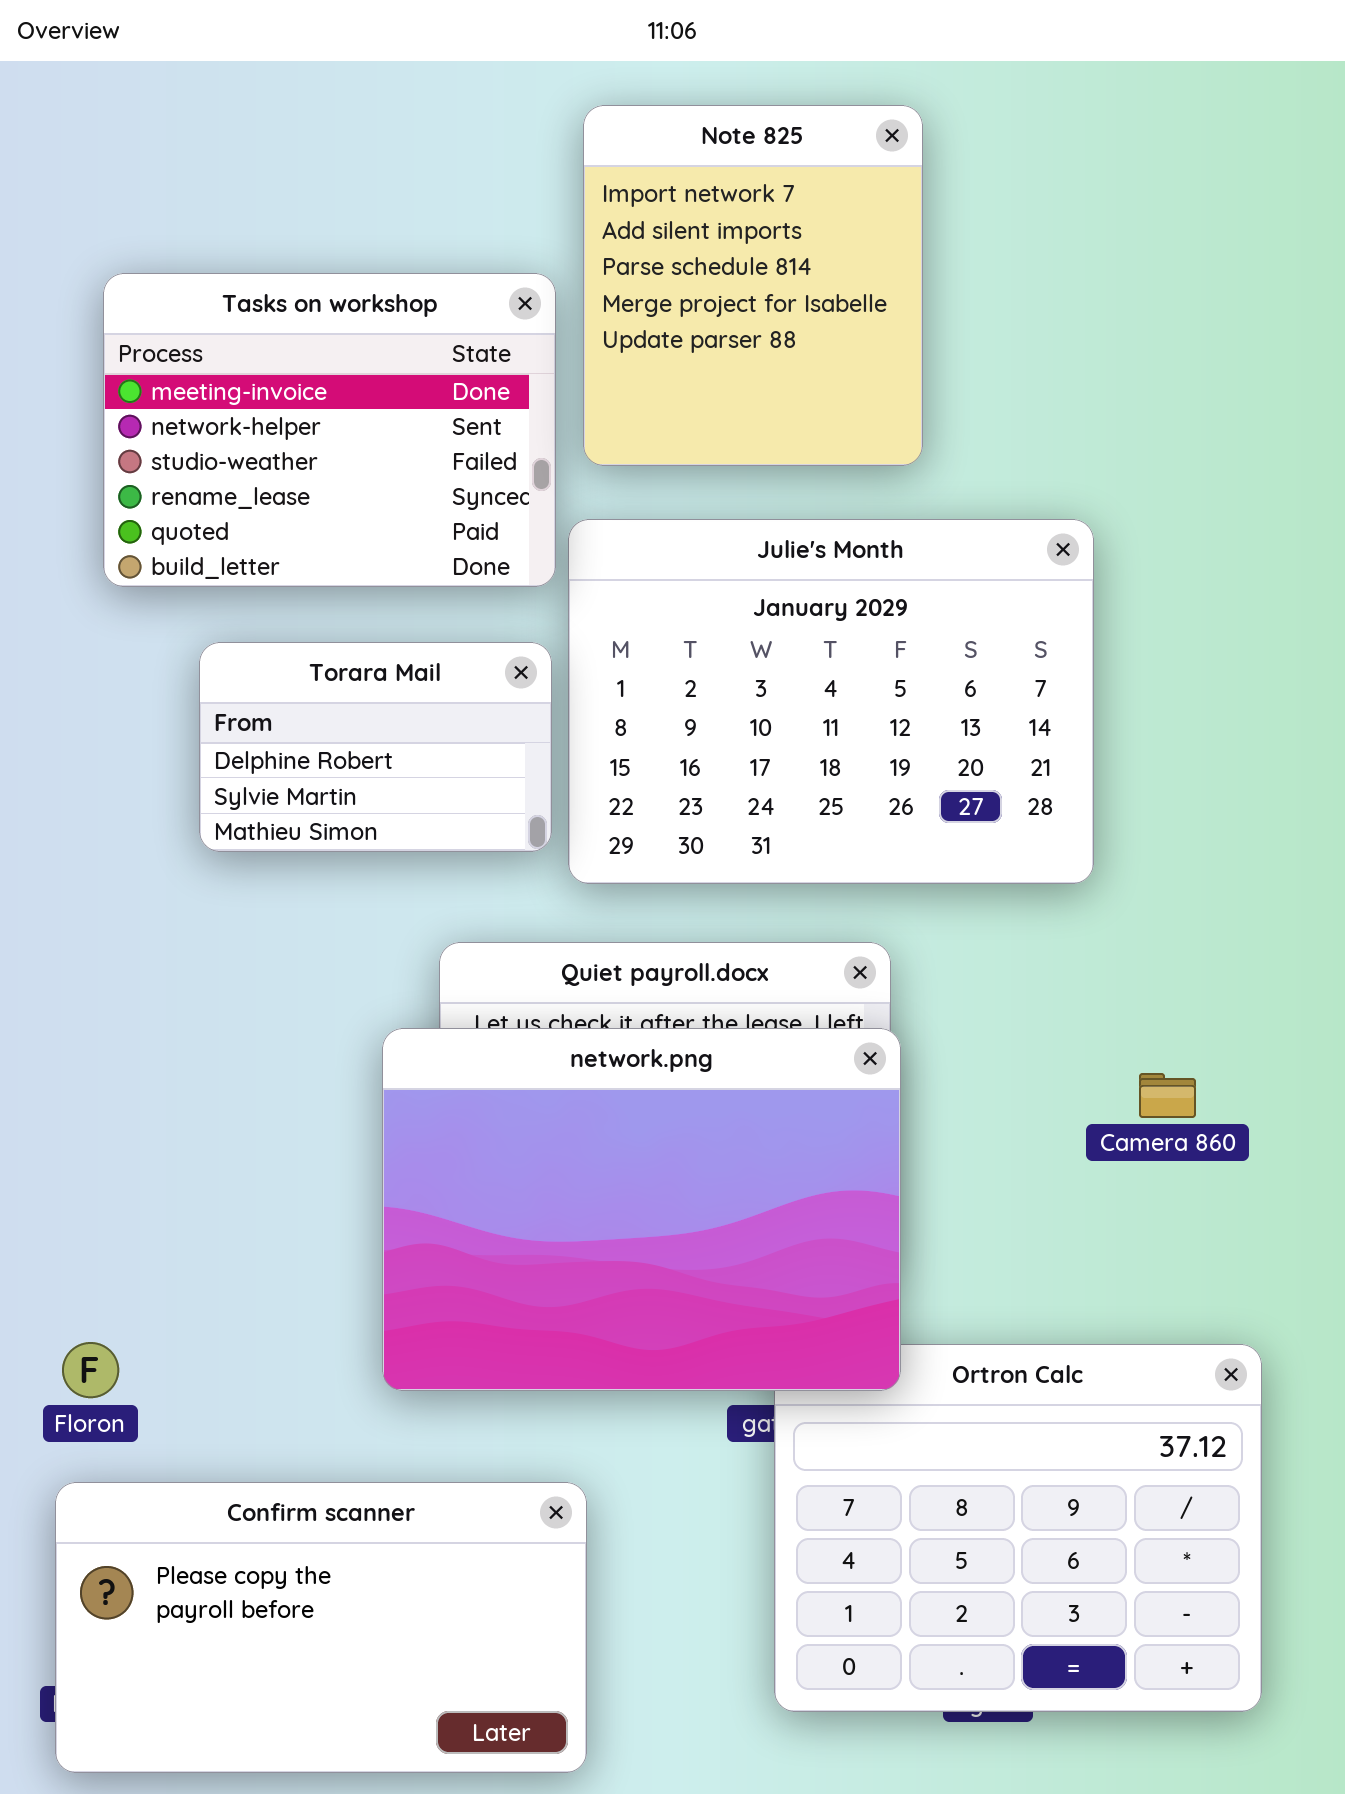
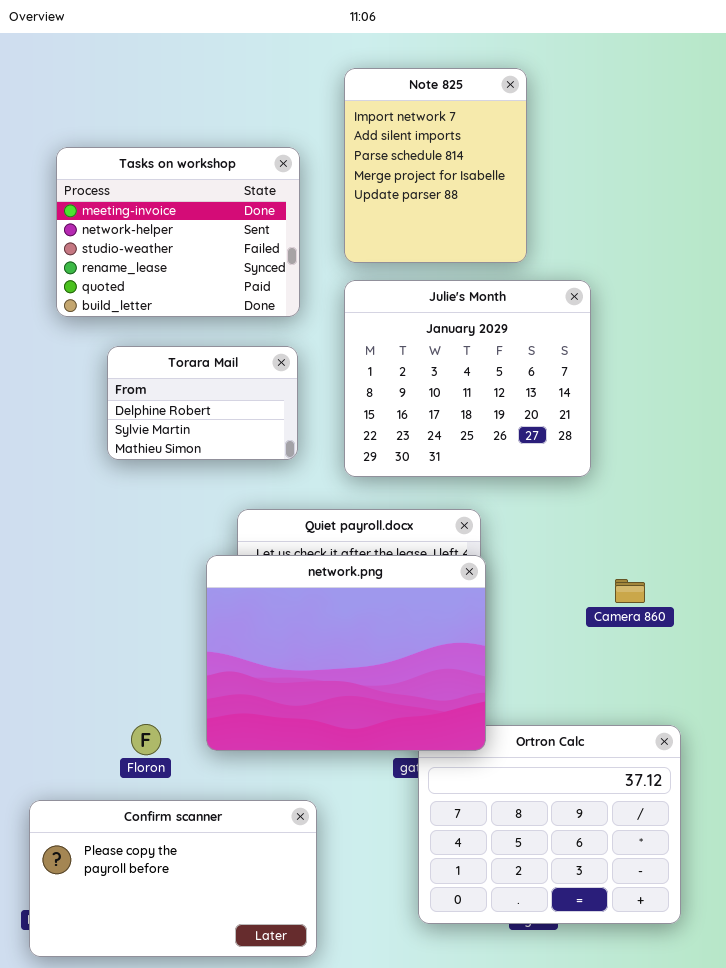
Note 825: [583,105,923,466] -> [344,68,527,263], moved
Julie's Month: [568,519,1094,884] -> [344,280,591,477], resized
Floron: [62,1342,119,1398] -> [131,724,161,755], moved

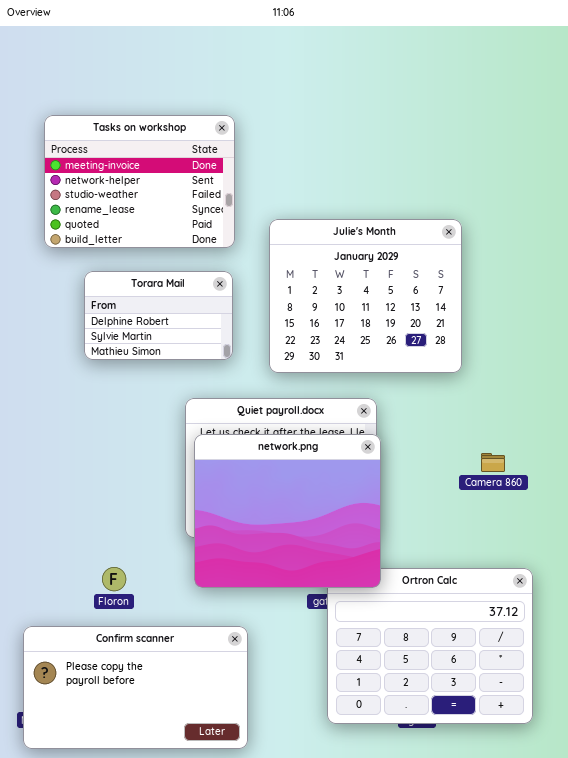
Note 825: [344,68,527,263] -> none, closed
network.png: [206,555,486,751] -> [194,434,381,588], resized

